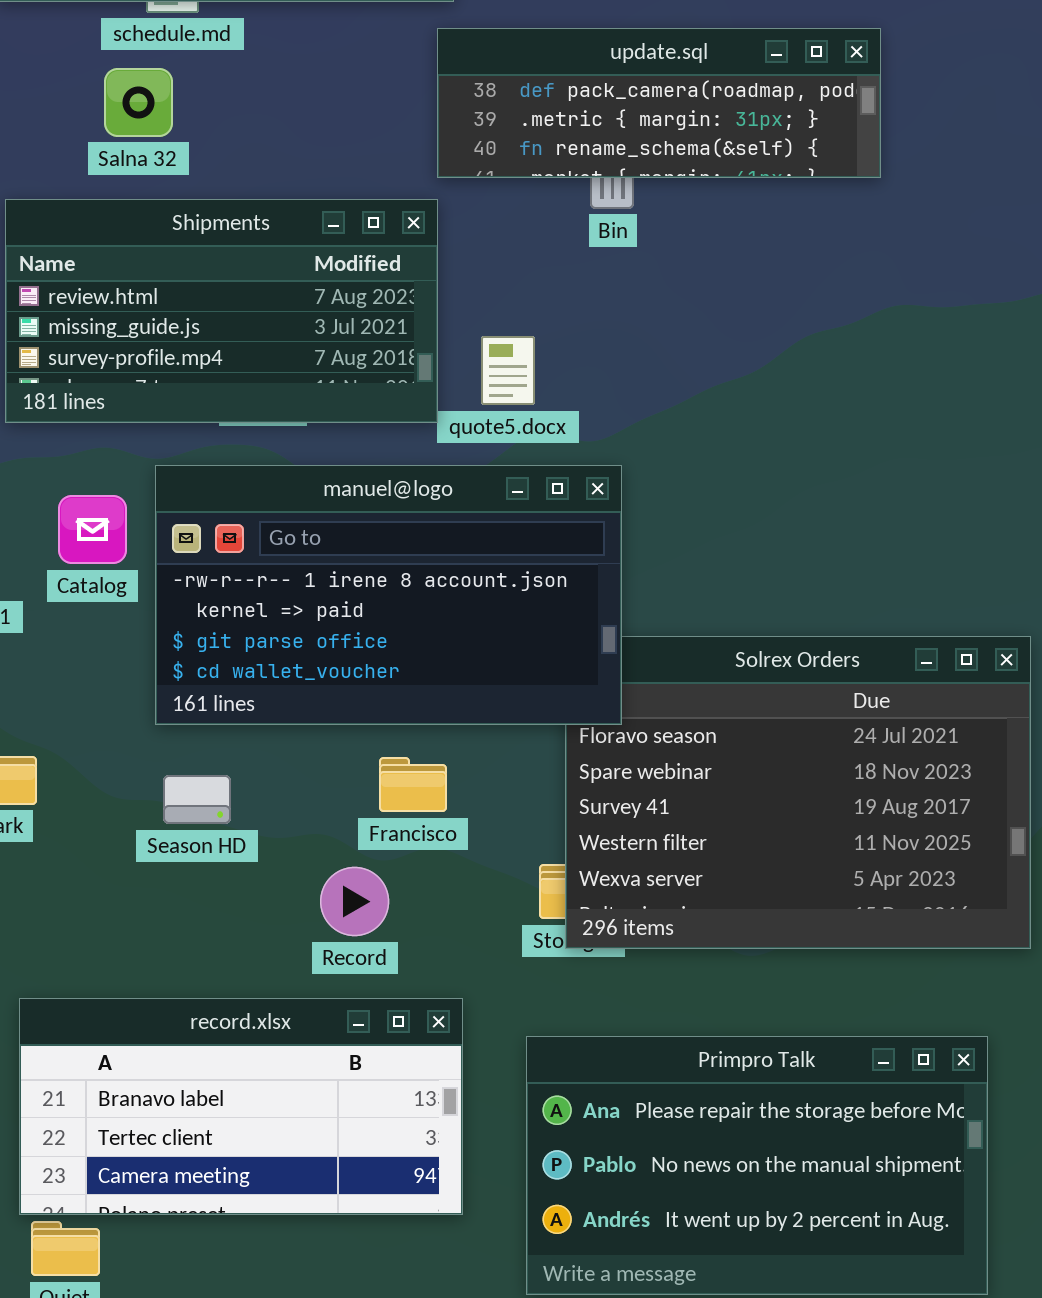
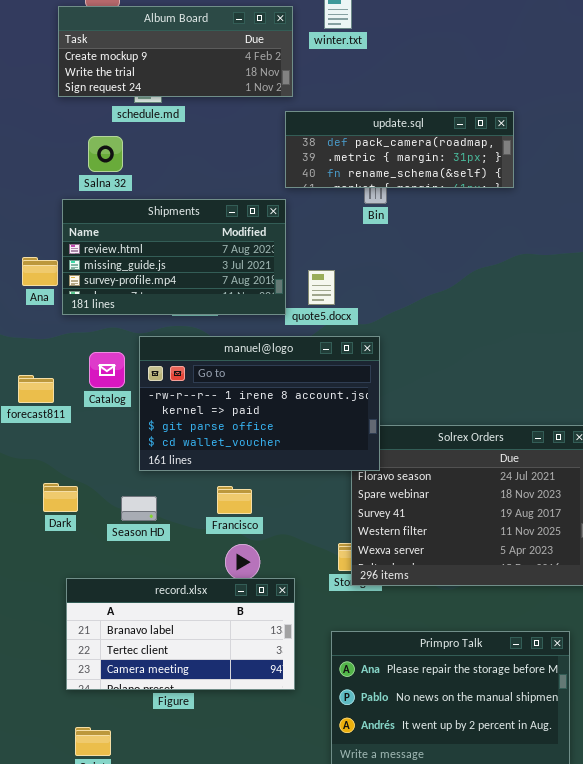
Salna 32: [104,68,173,137] -> [88,136,123,172], moved
Francisco: [379,757,447,812] -> [217,486,252,514], moved
Season HD: [163,775,231,824] -> [121,496,157,521], moved
record.xlsx: [19,998,463,1215] -> [66,578,295,690], moved

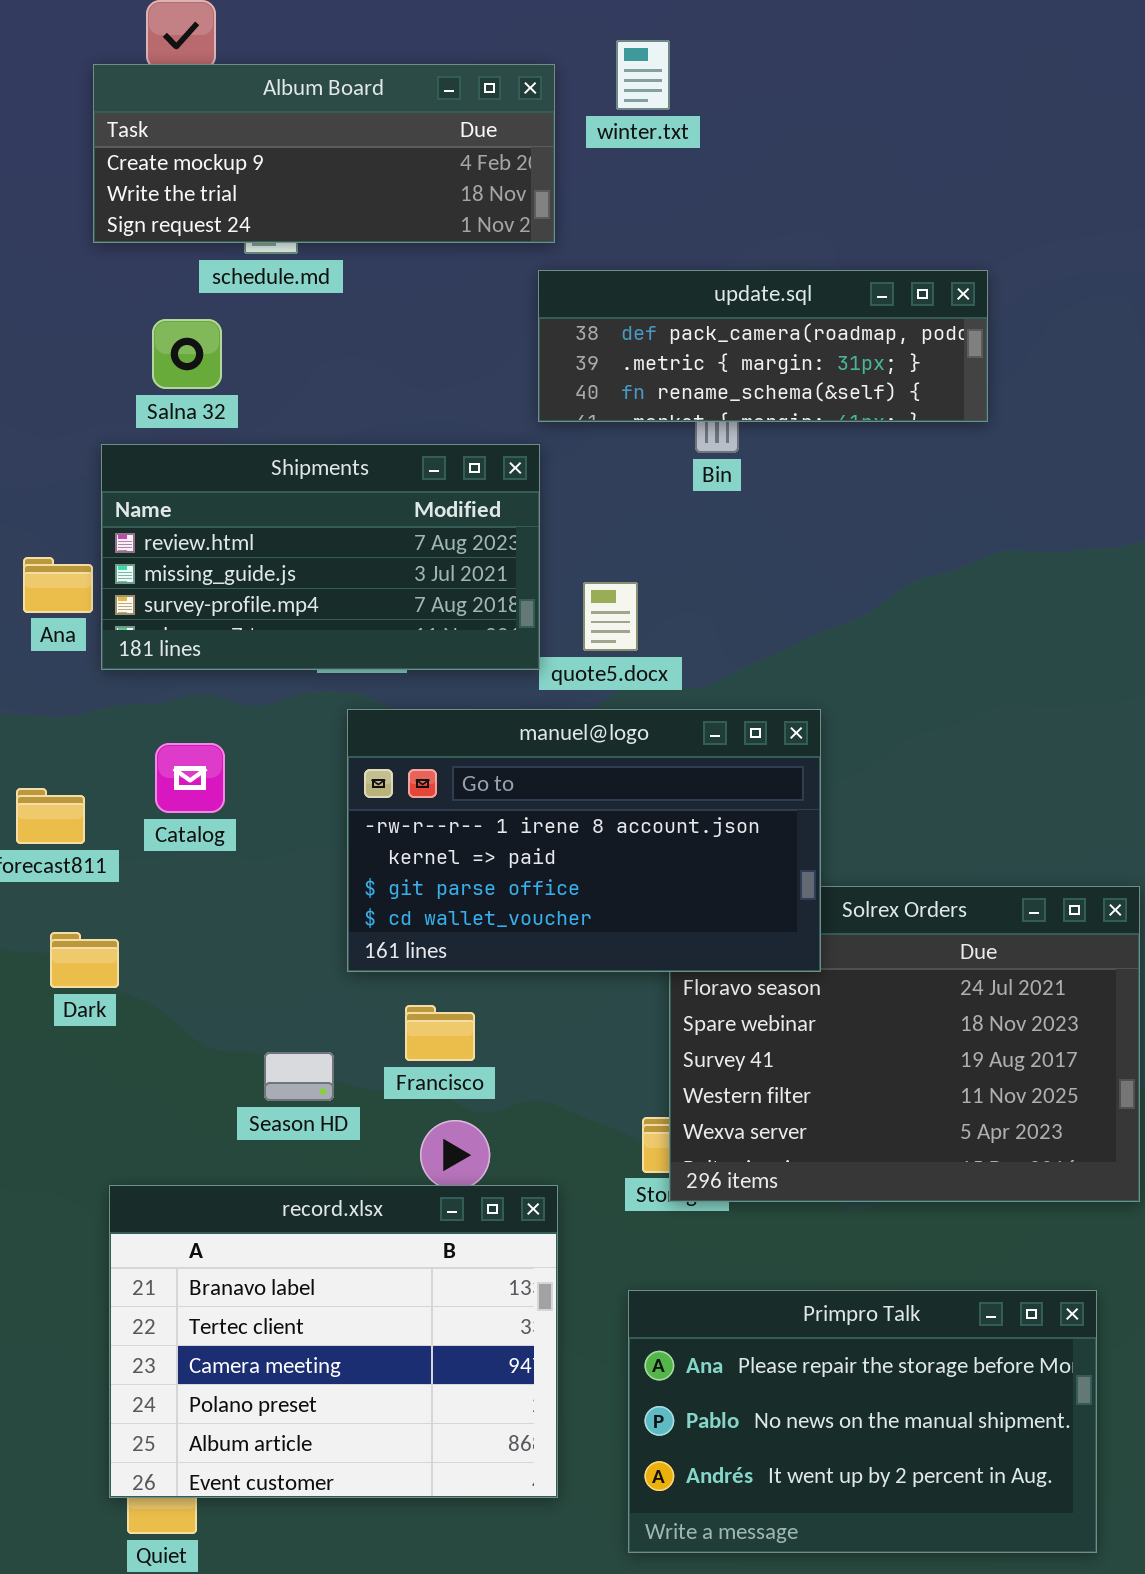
manuel@logo: [139,336,380,471] -> [347,709,821,972], moved
Dark: [43,483,78,512] -> [50,932,119,988], moved
Season HD: [121,496,157,521] -> [264,1052,334,1101], moved
record.xlsx: [66,578,295,690] -> [109,1185,558,1498], resized

